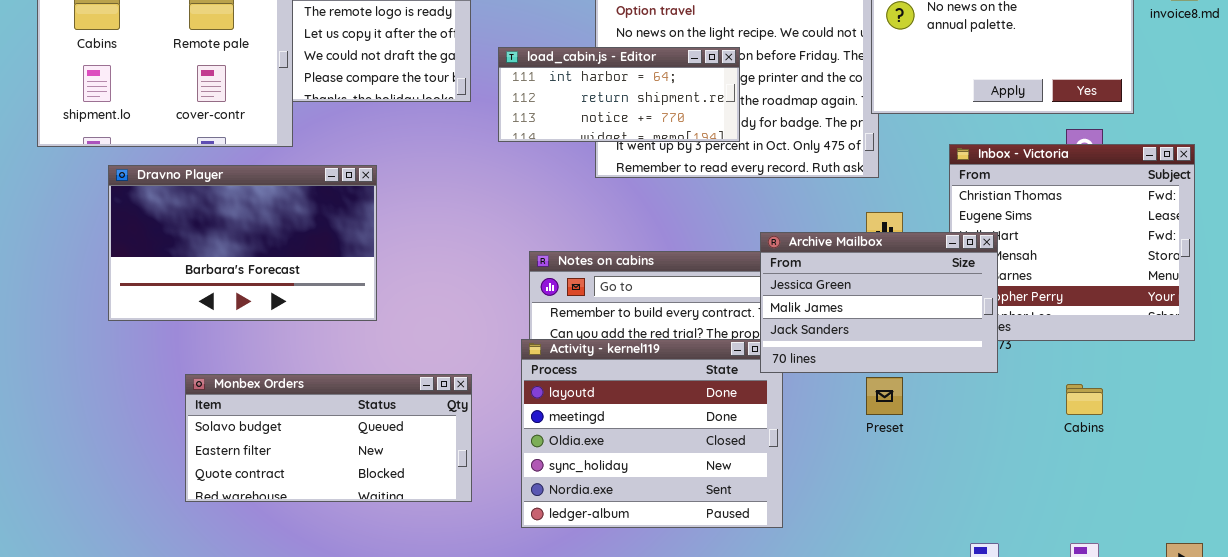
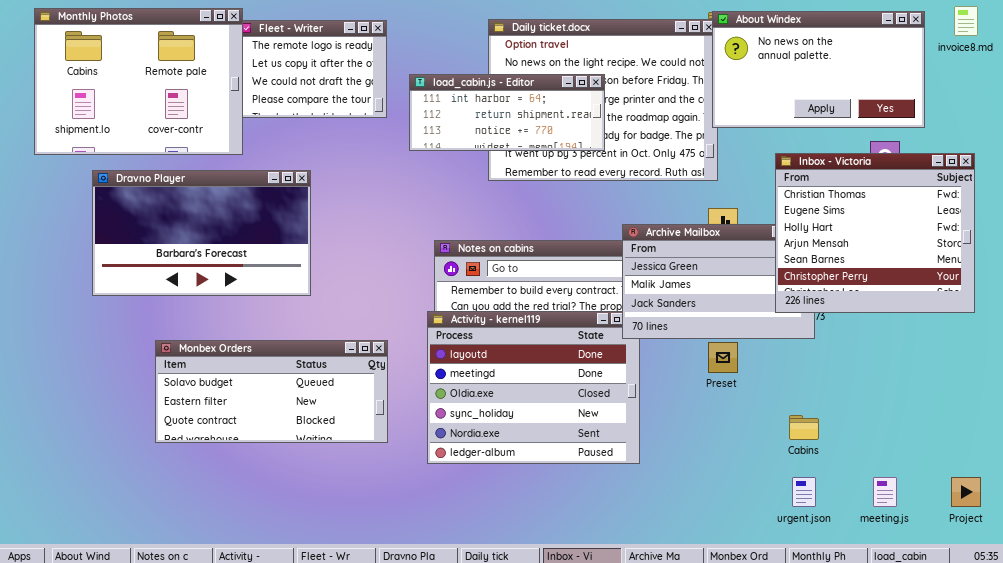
Inbox - Victoria: [949,144,1195,341] -> [775,153,975,313], raised
Cabins: [1066,384,1103,415] -> [789,415,819,440], moved

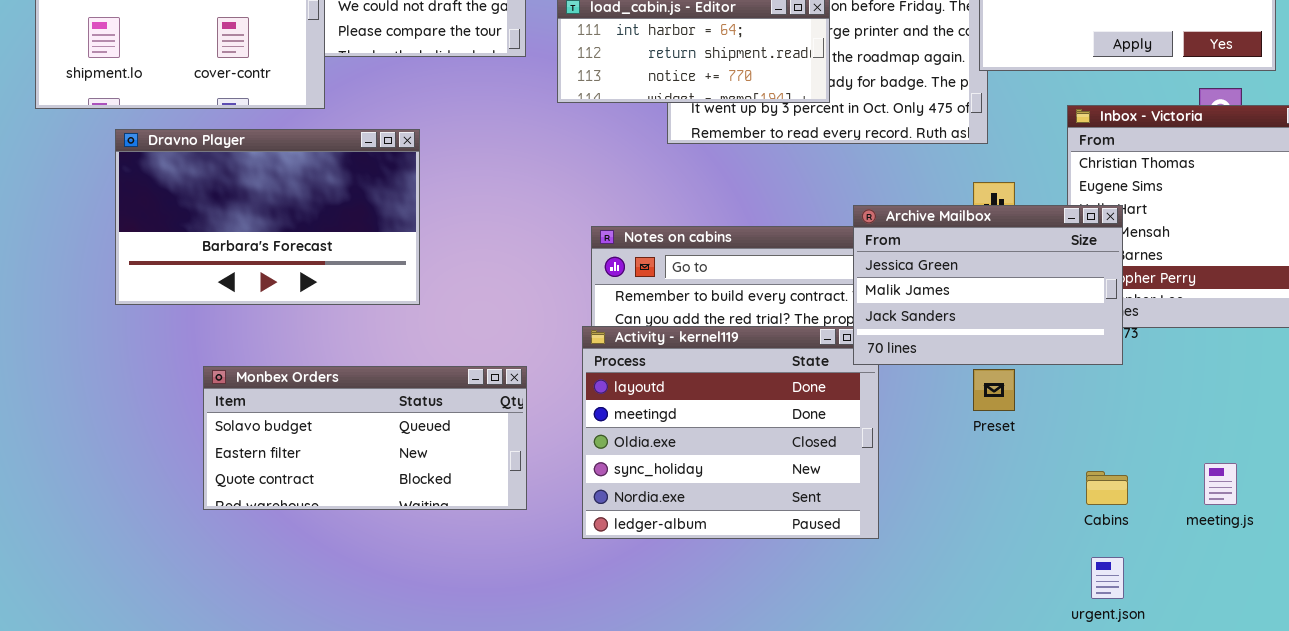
Archive Mailbox: [622,224,815,339] -> [853,205,1123,365], raised
meeting.js: [873,477,897,507] -> [1204,463,1237,505], moved

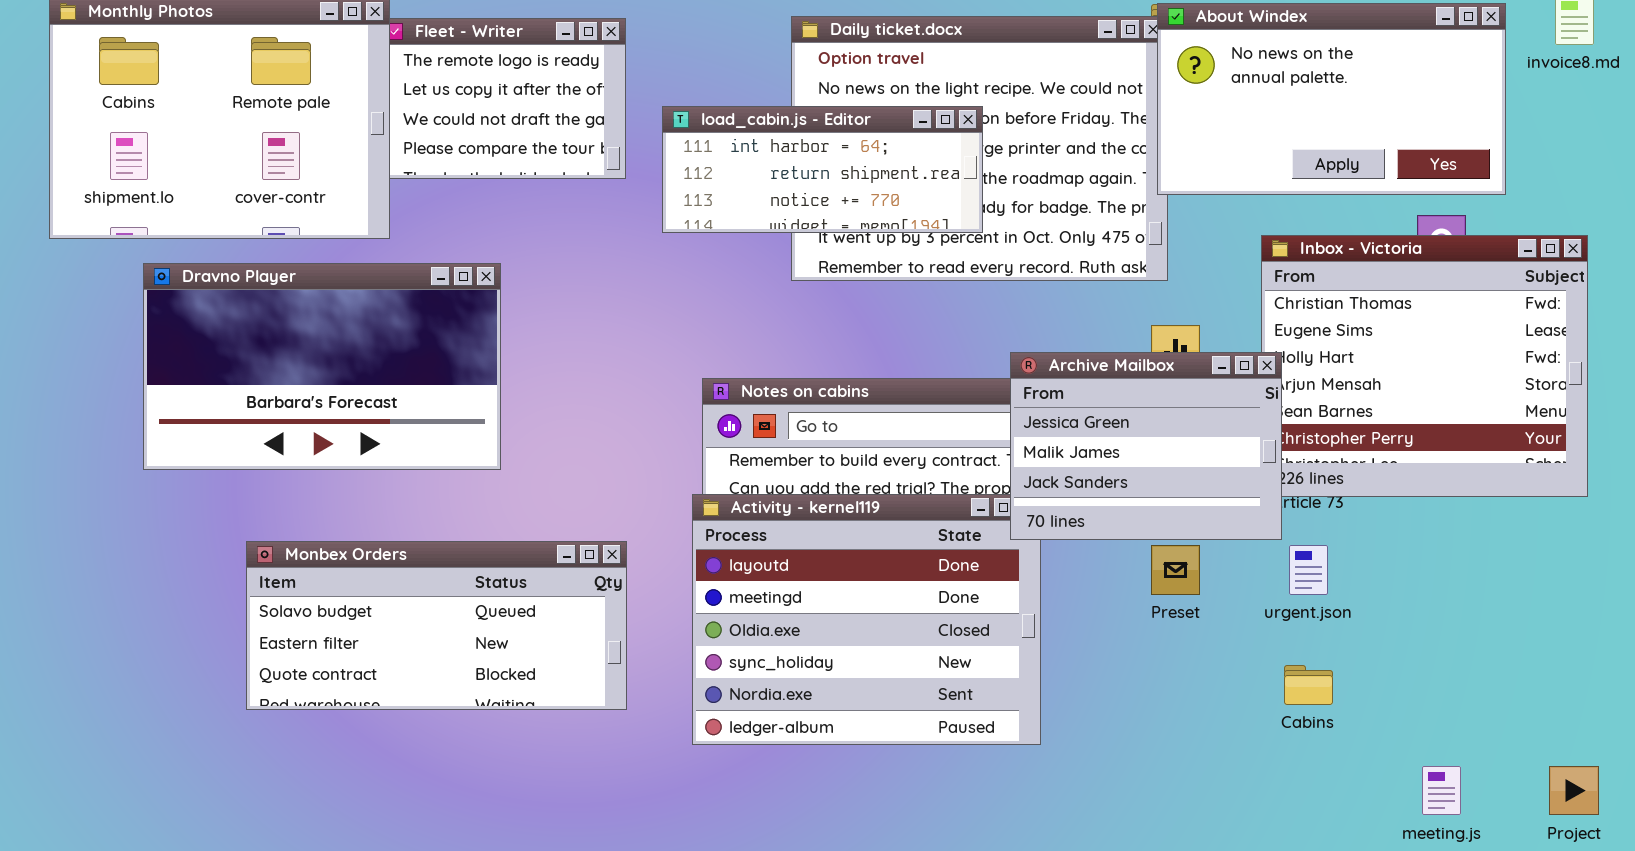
Archive Mailbox: [853,205,1123,365] -> [1010,352,1282,540], resized
meeting.js: [1204,463,1237,505] -> [1422,766,1461,815], moved
urgent.json: [1091,557,1124,599] -> [1289,545,1328,595], moved

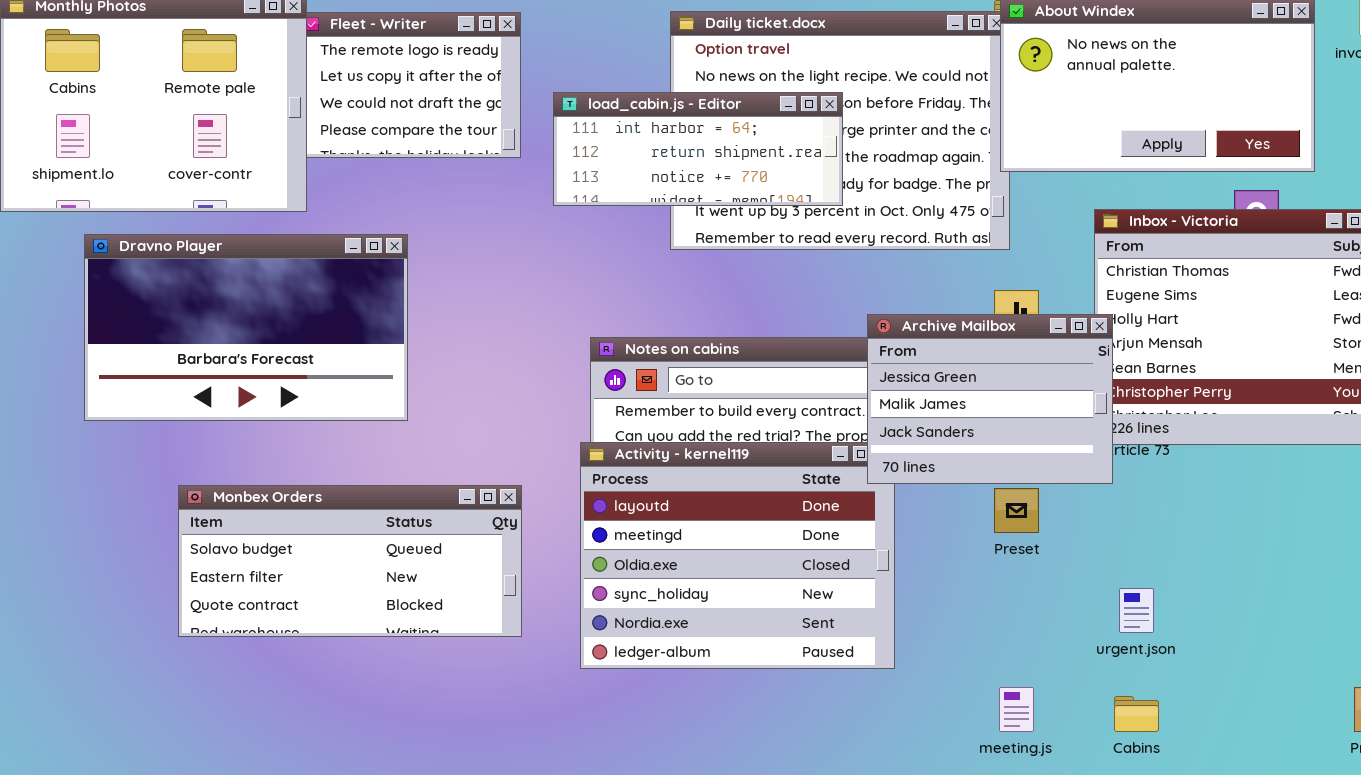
urgent.json: [1289,545,1328,595] -> [1119,588,1154,633], moved
Cabins: [1284,665,1333,705] -> [1114,696,1159,732], moved
meeting.js: [1422,766,1461,815] -> [999,687,1034,732], moved

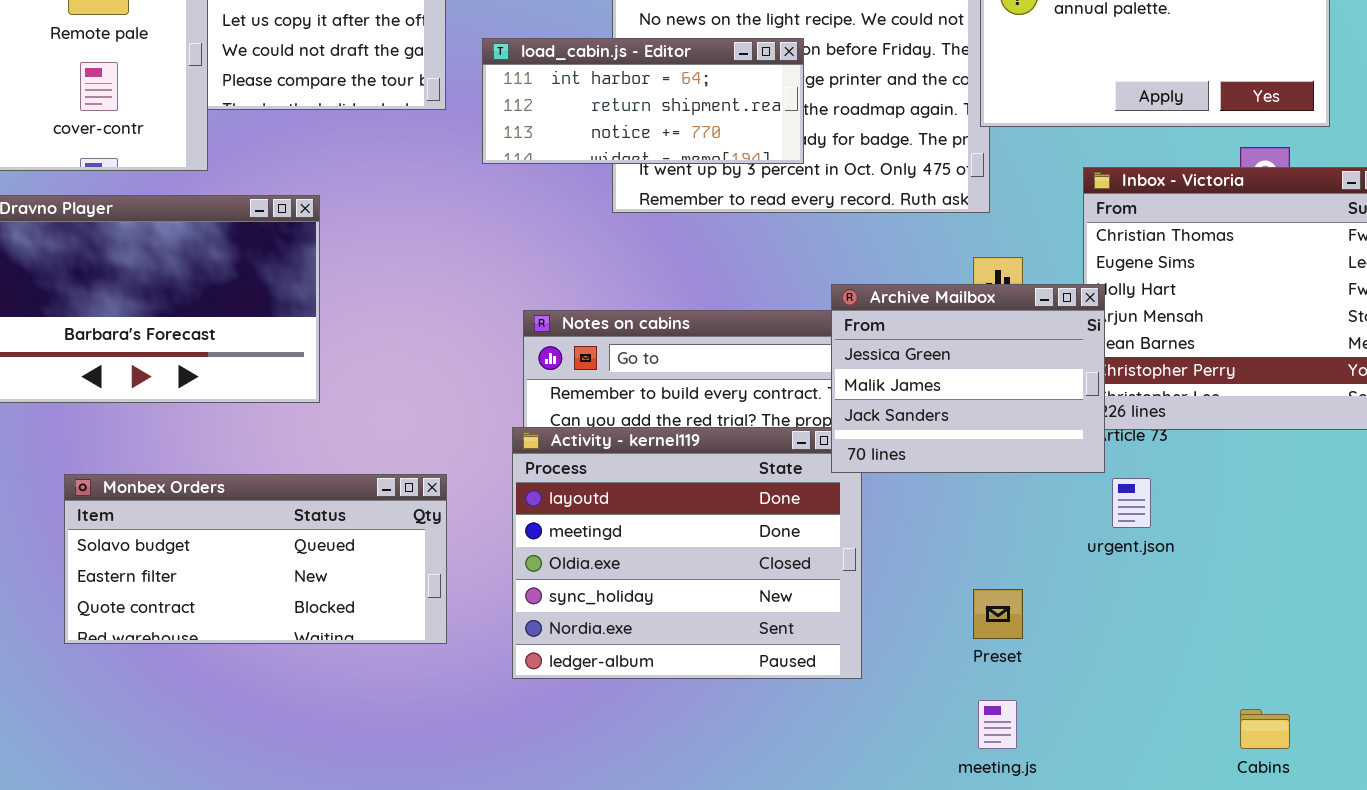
Preset: [994,488,1039,533] -> [973,589,1023,639], moved
urgent.json: [1119,588,1154,633] -> [1112,478,1151,528], moved
Cabins: [1114,696,1159,732] -> [1240,709,1290,749], moved

